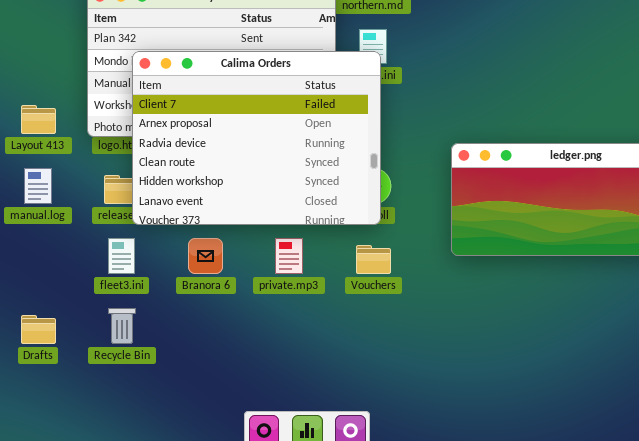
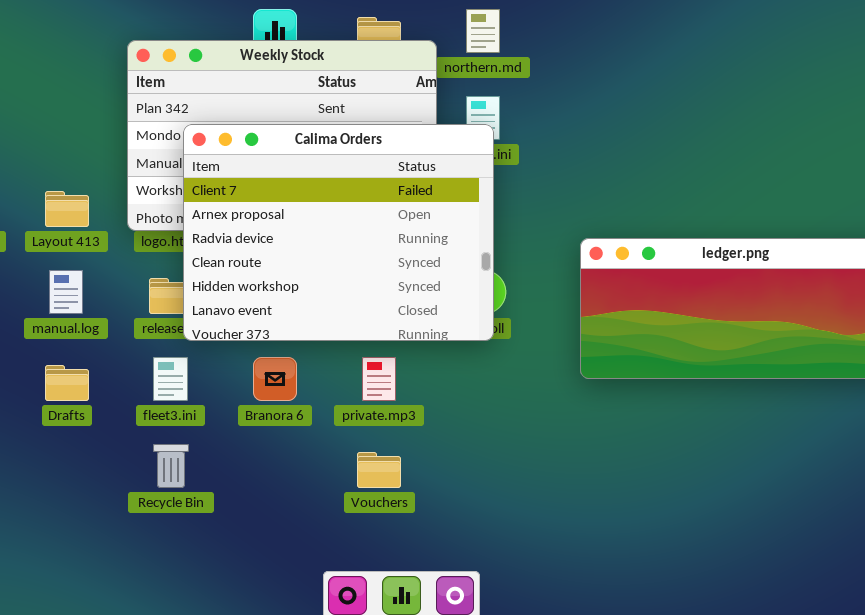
Vouchers: [356,245,391,274] -> [357,452,401,488], moved
Drafts: [21,315,56,344] -> [45,365,89,401], moved

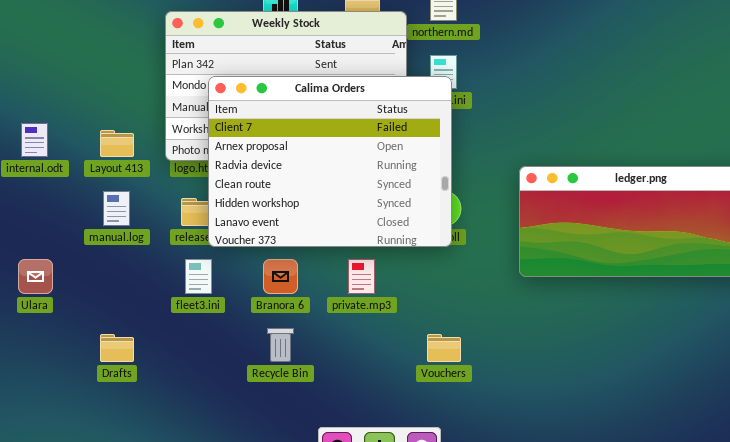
Drafts: [45,365,89,401] -> [100,334,134,362], moved
Recycle Bin: [153,444,189,488] -> [267,328,294,362], moved
Vouchers: [357,452,401,488] -> [427,334,461,362], moved

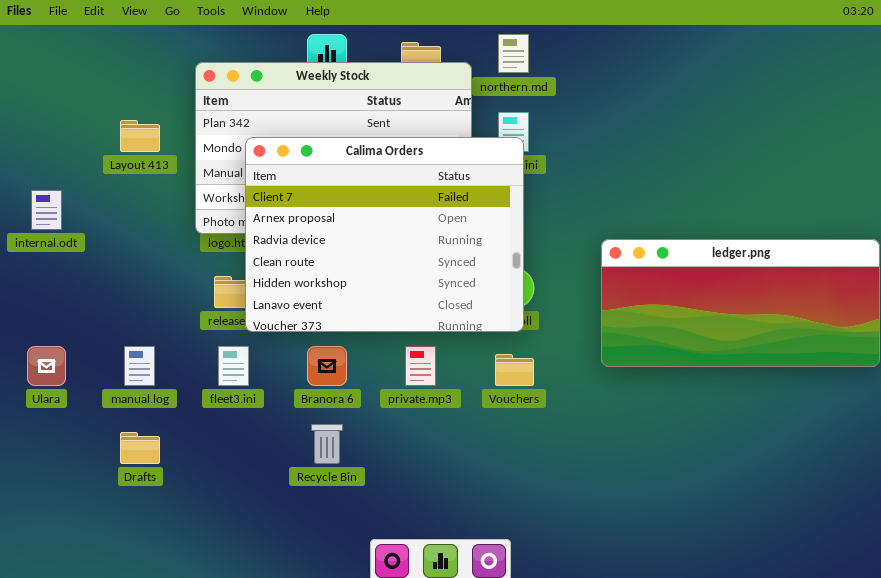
Layout 413: [100,130,134,157] -> [120,120,160,152], moved
manual.log: [103,191,130,226] -> [124,346,155,386], moved
Vouchers: [427,334,461,362] -> [495,354,534,386], moved

